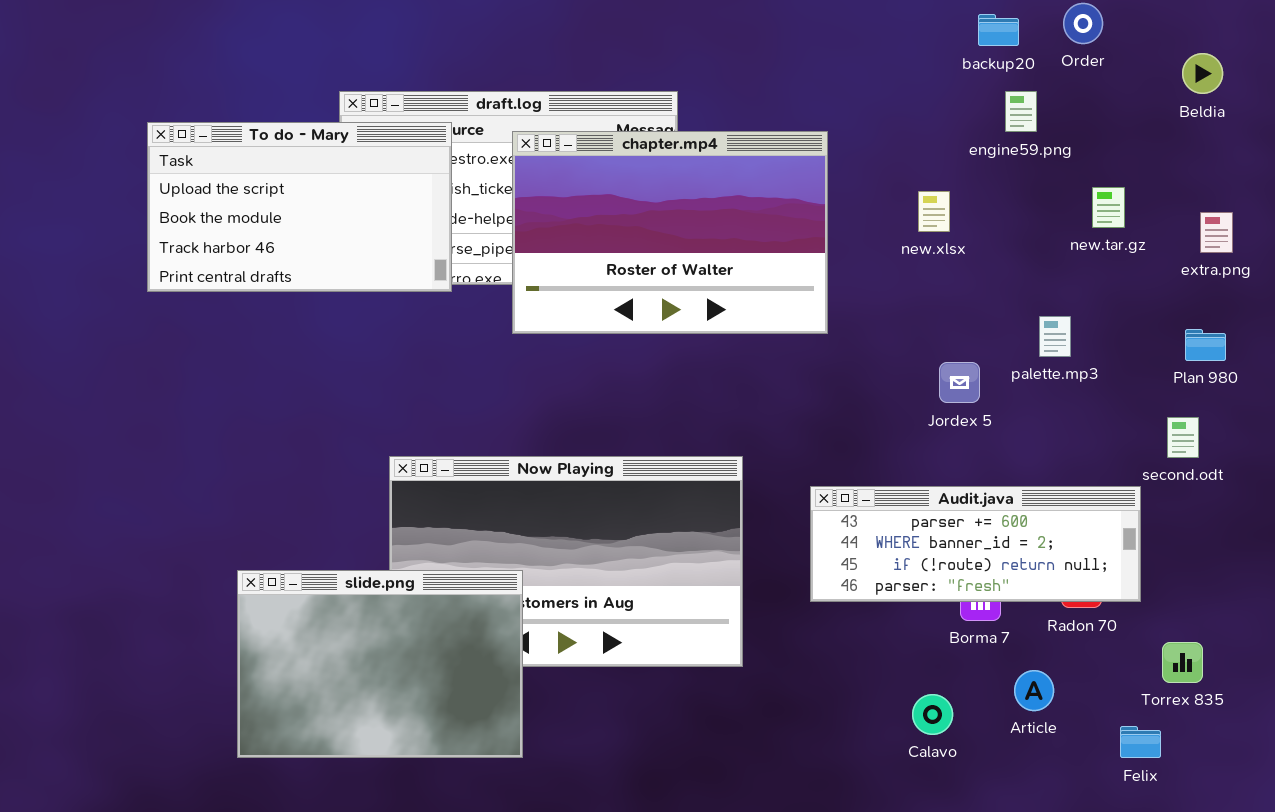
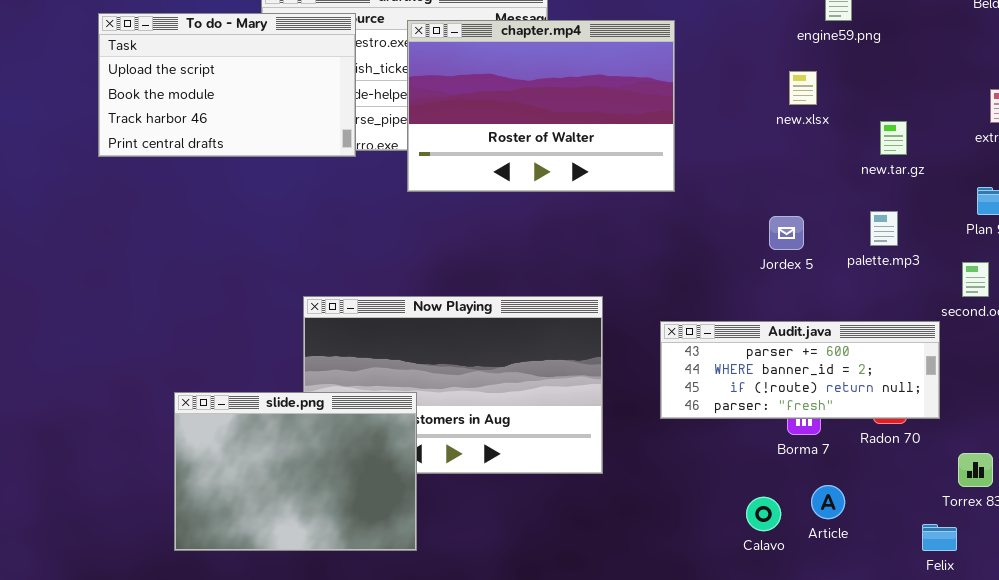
new.tar.gz: [1092,187,1125,228] -> [880,121,907,155], moved
new.xlsx: [918,191,950,232] -> [789,71,817,105], moved
palette.mp3: [1039,316,1071,357] -> [870,211,898,246], moved
Article: [1014,670,1054,711] -> [811,485,845,519], moved

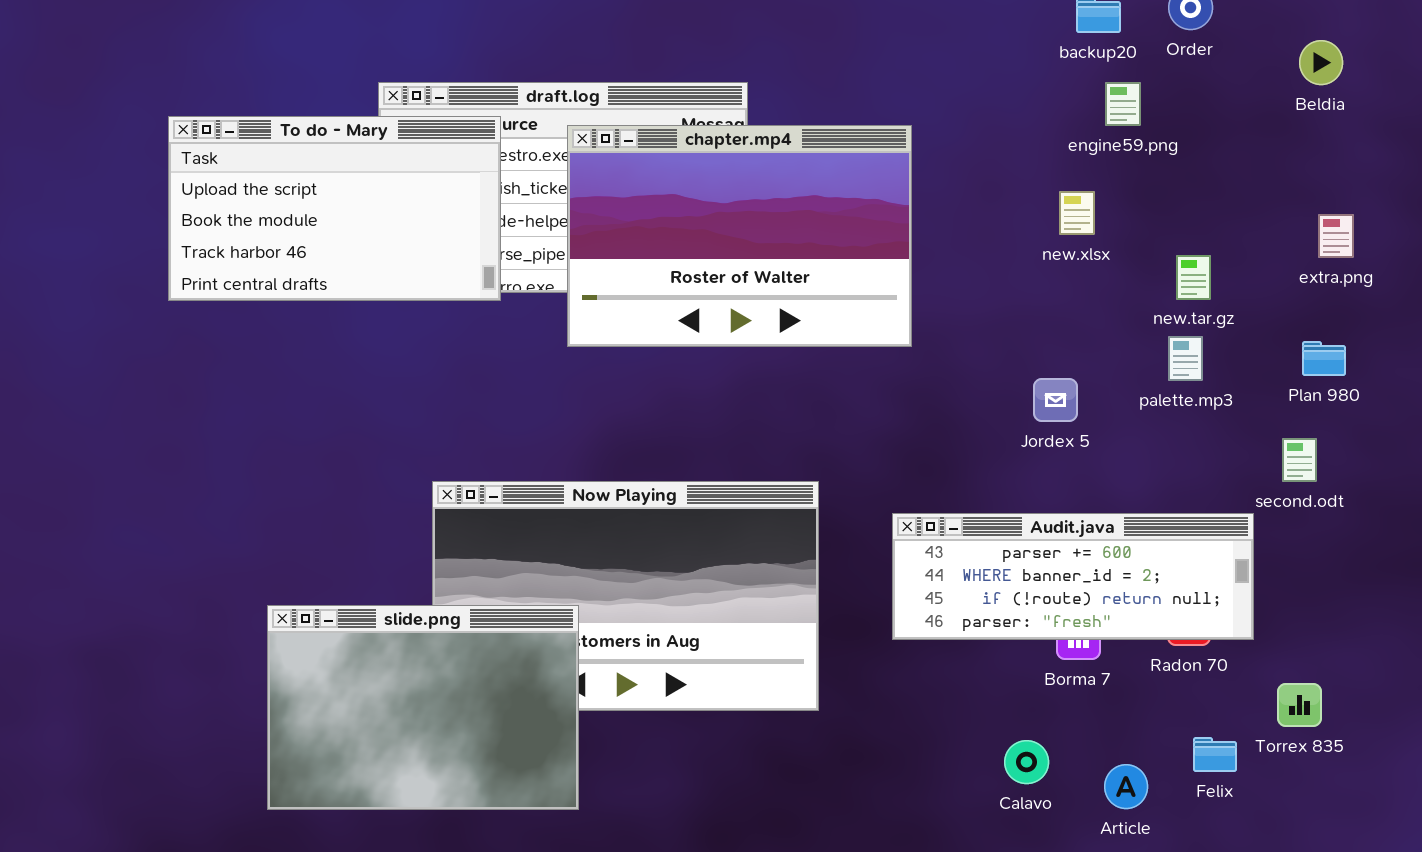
palette.mp3: [870,211,898,246] -> [1168,336,1203,381], moved
Article: [811,485,845,519] -> [1104,764,1148,809], moved
Felix: [922,524,957,551] -> [1193,737,1237,772], moved

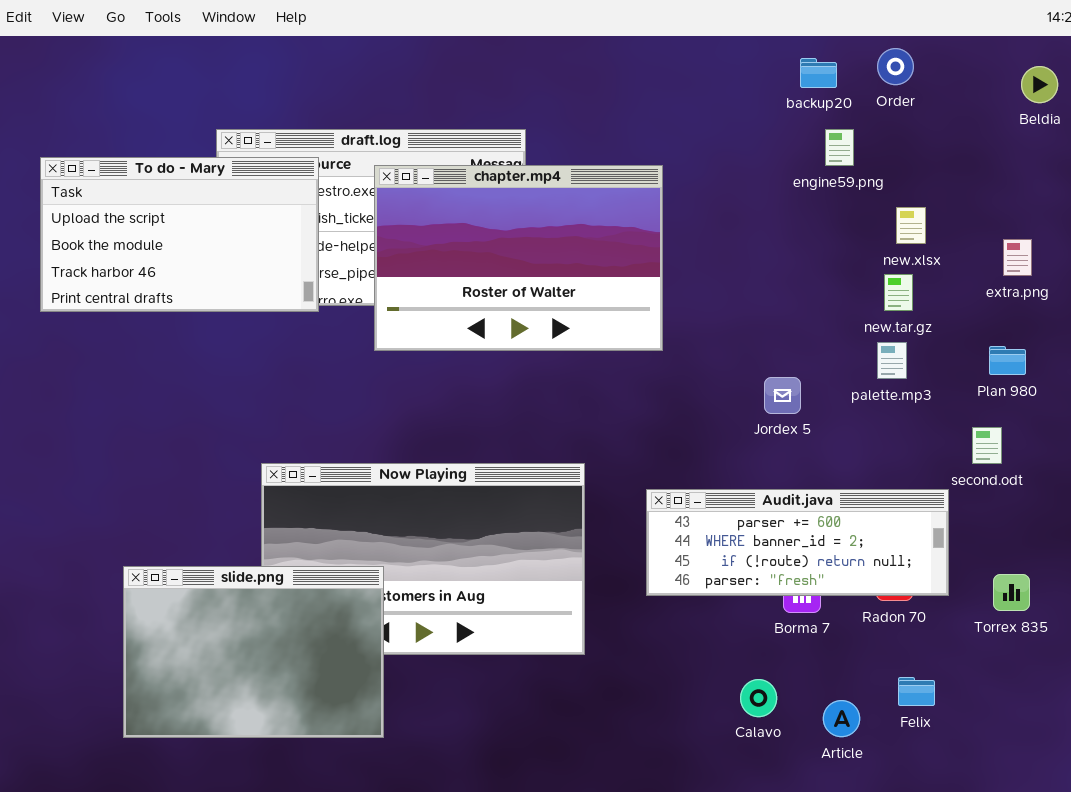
Beldia: [1299,40,1343,85] -> [1021,66,1058,103], moved
new.xlsx: [1059,191,1095,235] -> [896,207,926,244], moved
Torrex 835: [1277,683,1322,727] -> [993,574,1030,611], moved

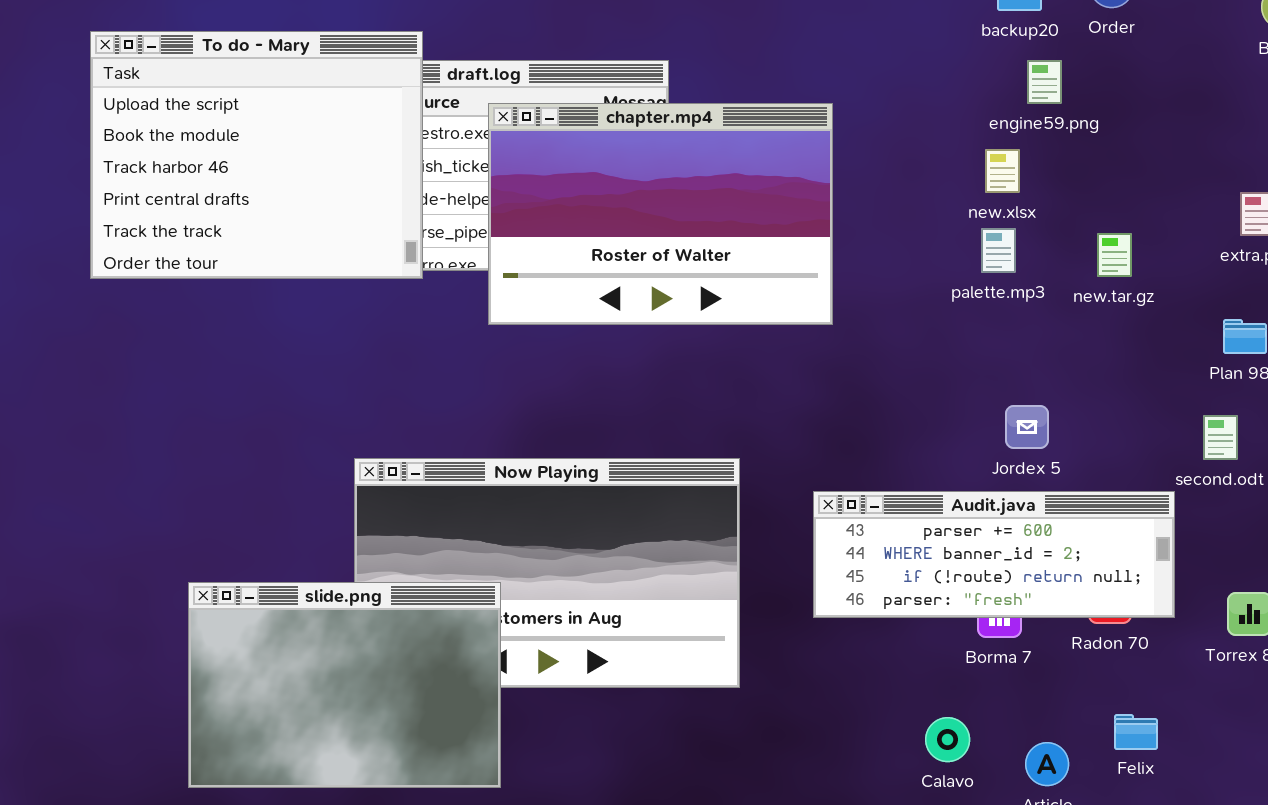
To do - Mary: [40,157,319,312] -> [90,31,423,279], resized
new.xlsx: [896,207,926,244] -> [985,149,1020,193], moved
palette.mp3: [877,342,907,379] -> [981,228,1016,273], moved
Jordex 5: [764,377,801,414] -> [1005,405,1049,449], moved

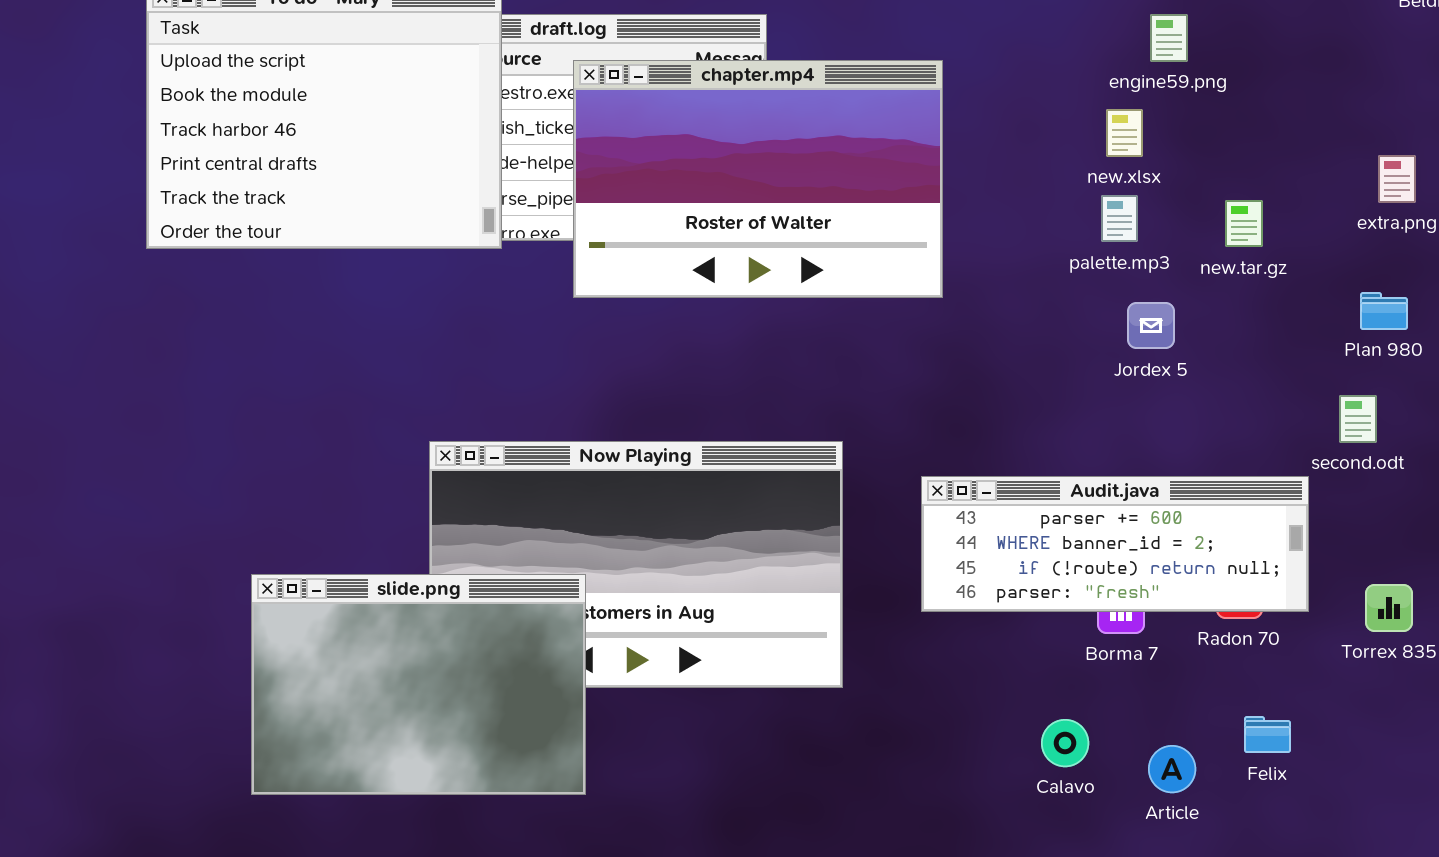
Jordex 5: [1005,405,1049,449] -> [1127,302,1175,349], moved

